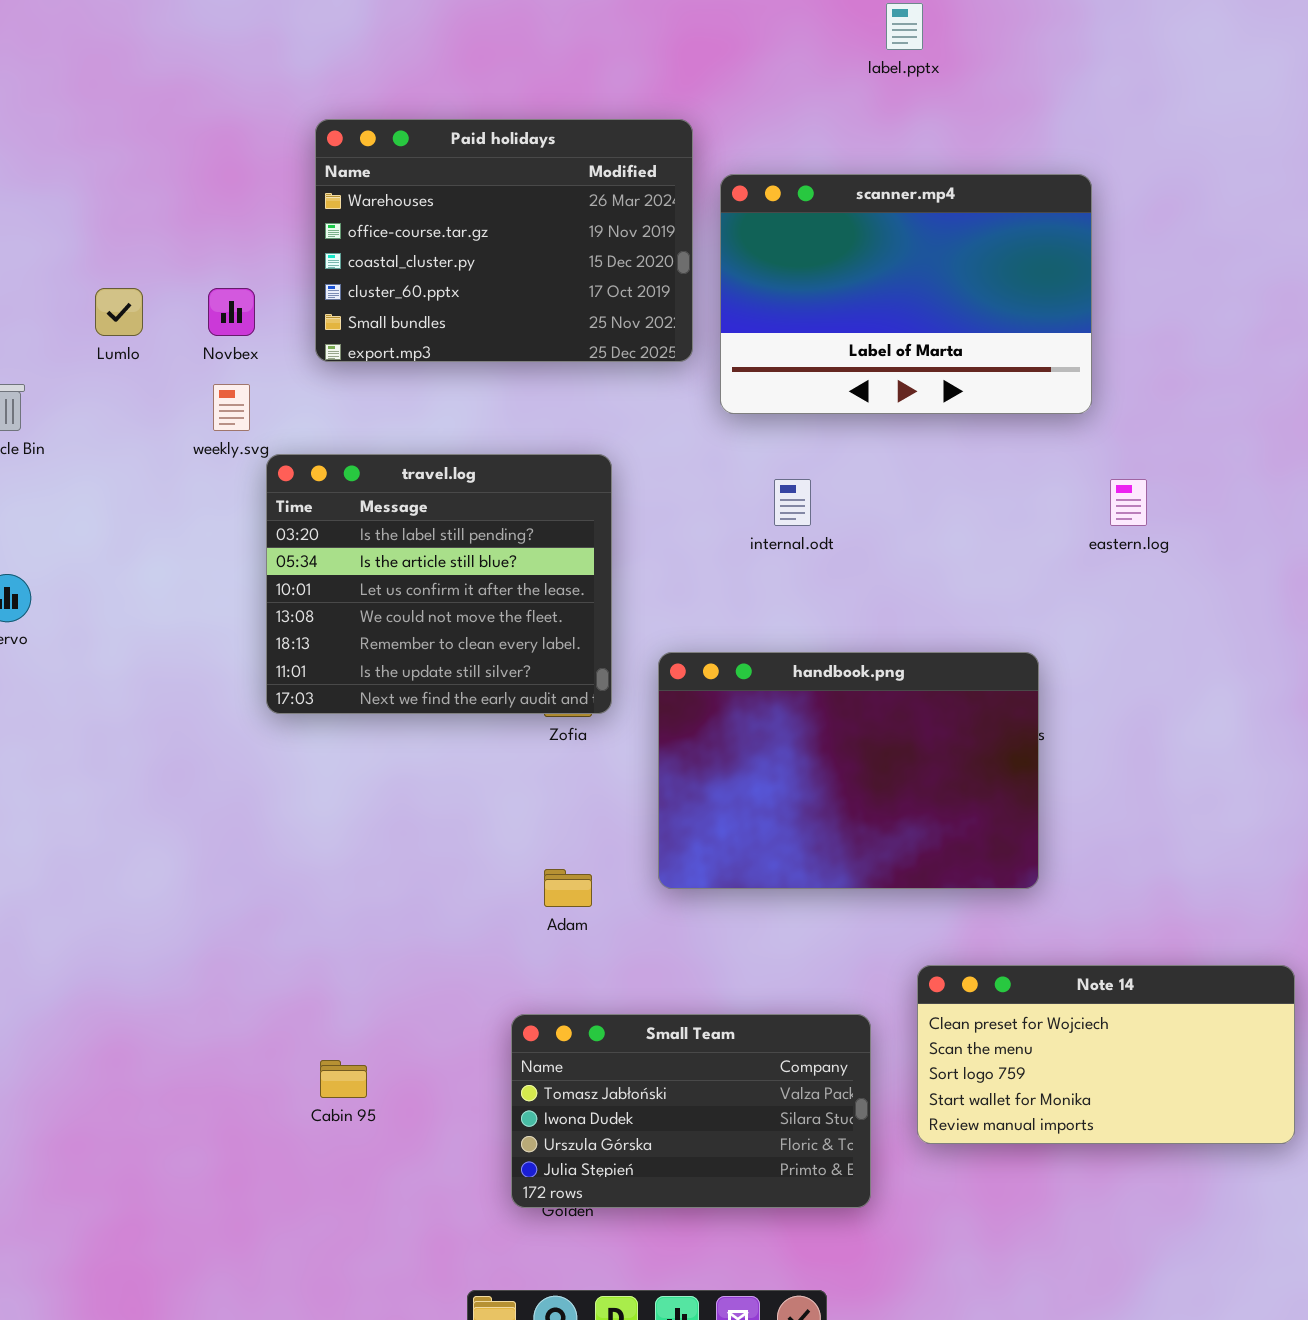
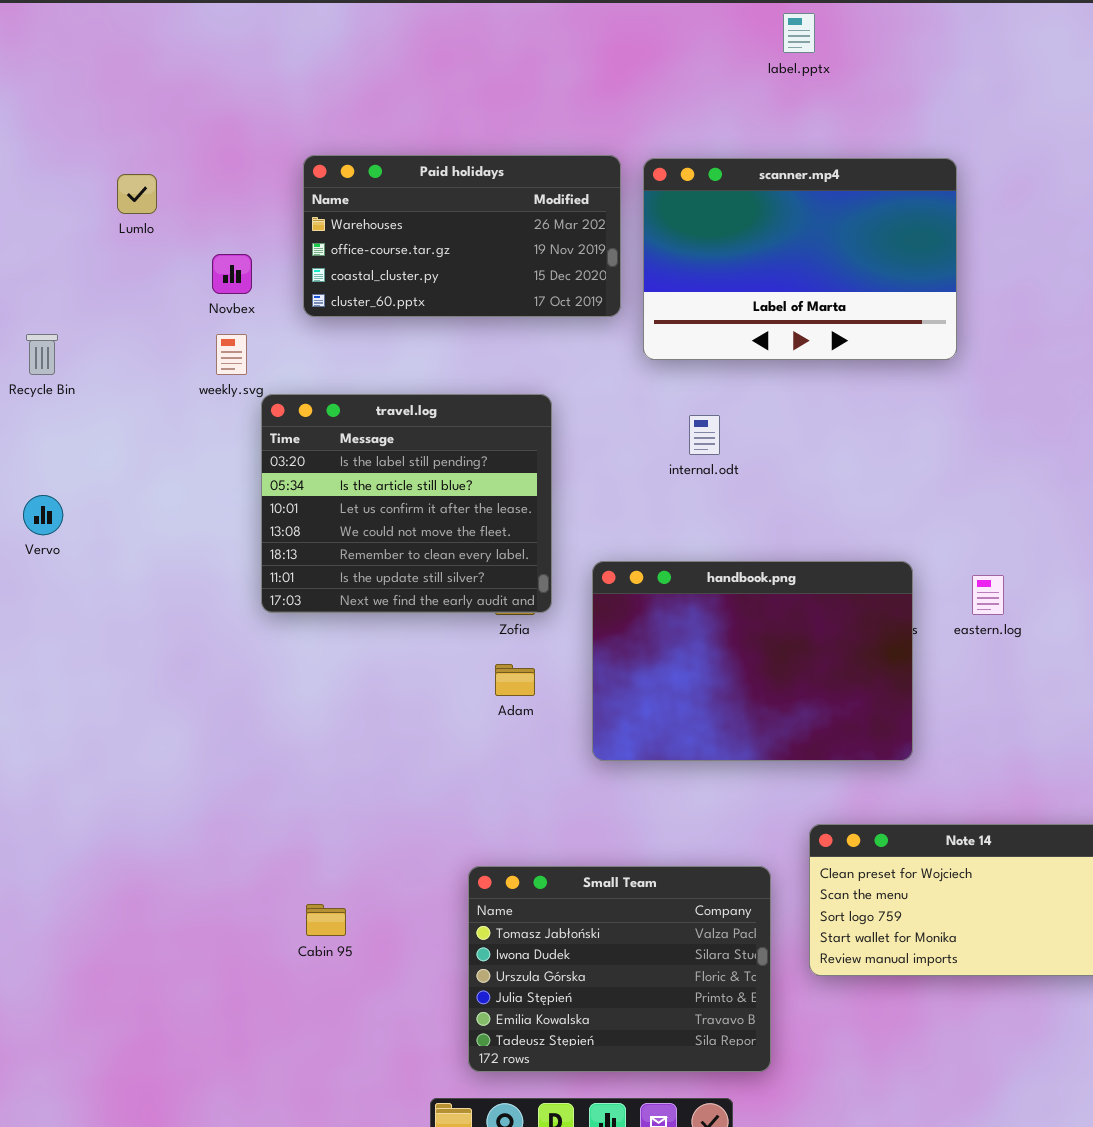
Paid holidays: [315,119,693,362] -> [303,155,621,317], resized
Lumlo: [95,288,143,336] -> [117,174,157,214], moved
eastern.log: [1110,479,1147,526] -> [972,575,1004,615], moved
Adam: [544,869,592,907] -> [495,664,535,696], moved
Small Team: [511,1014,871,1208] -> [468,866,771,1072], resized

